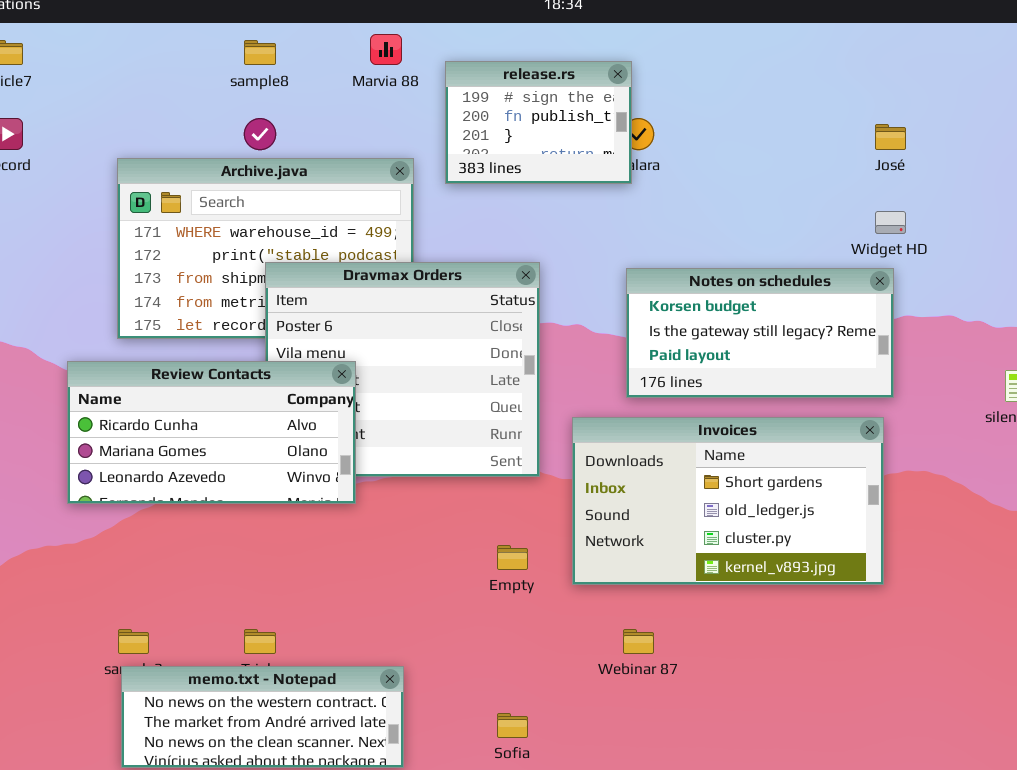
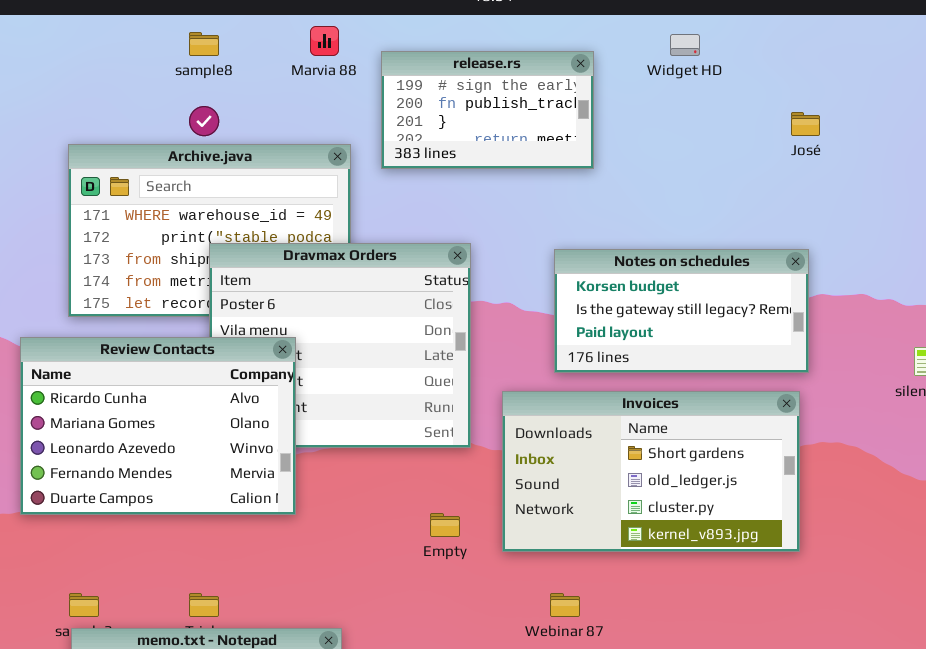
release.rs: [445,61,632,184] -> [381,51,594,169], resized
Widget HD: [875,211,906,234] -> [670,34,700,56], moved
Review Contacts: [67,361,356,504] -> [20,337,296,515], resized

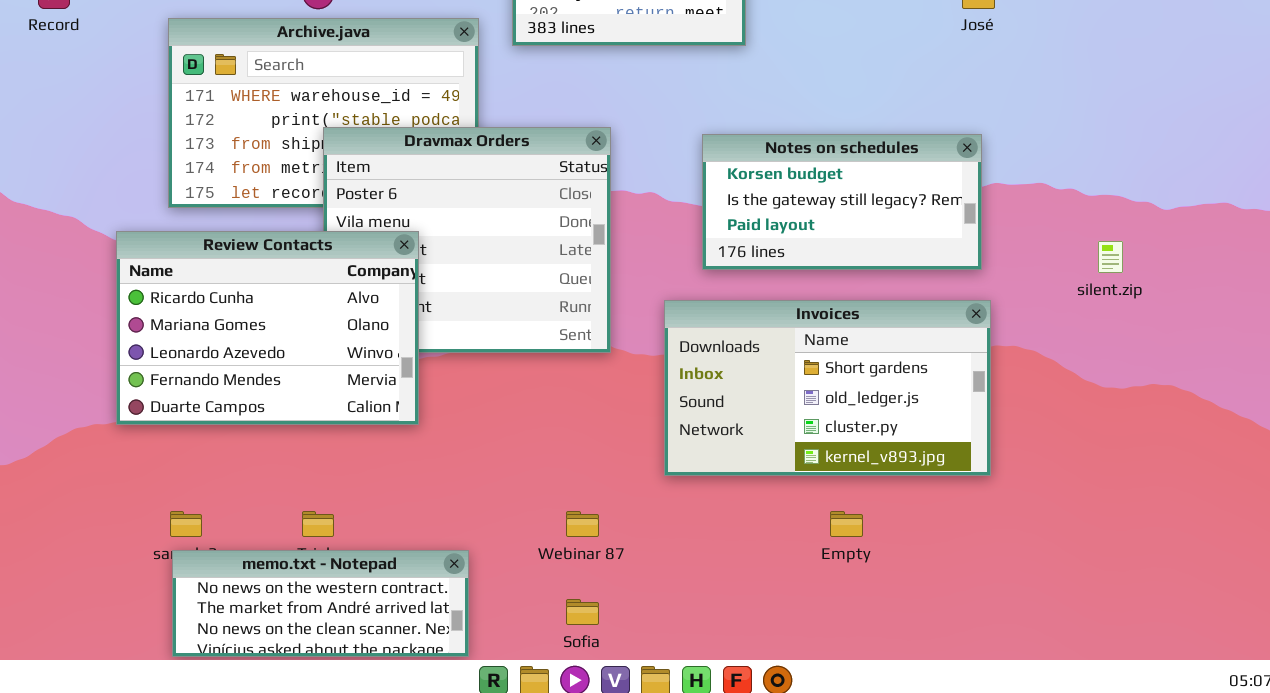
Invoices: [502,391,800,552] -> [664,300,991,476], moved
Empty: [430,513,460,537] -> [830,511,863,537], moved
Webinar 87: [550,593,580,617] -> [566,511,599,537], moved

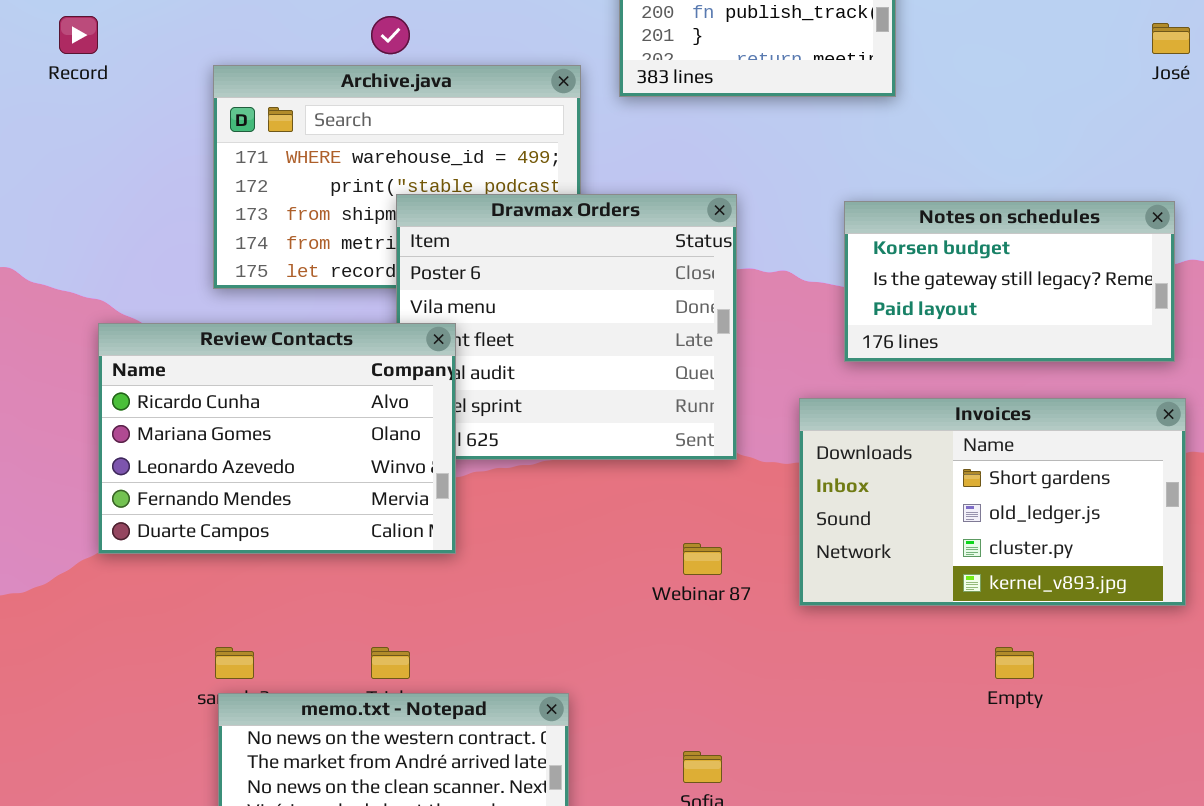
Review Contacts: [116,231,419,425] -> [98,323,456,554], moved
Webinar 87: [566,511,599,537] -> [683,543,722,575], moved

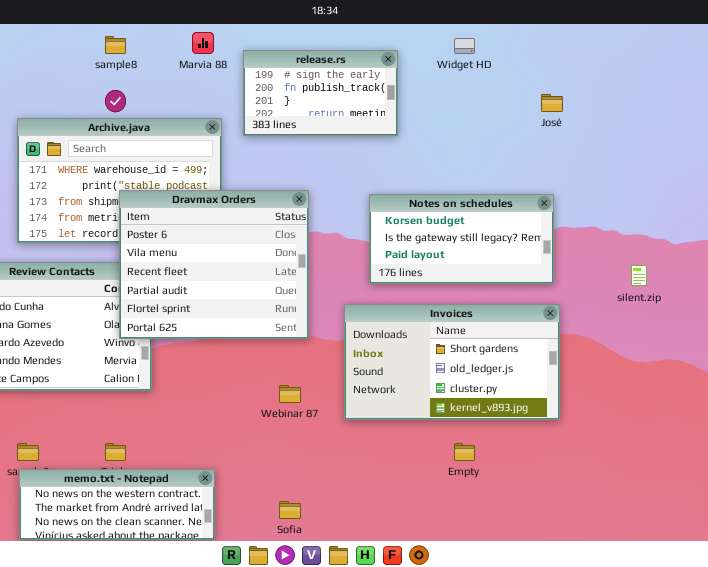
Dravmax Orders: [396,194,737,460] -> [119,190,309,339], raised

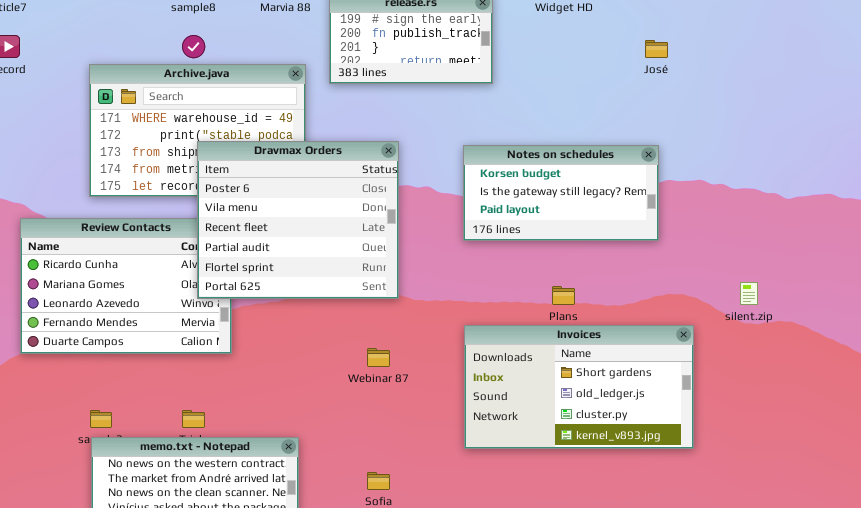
silent.zip: [631,265,647,286] -> [740,282,758,305], moved
Invoices: [344,304,560,420] -> [464,325,694,449], moved

